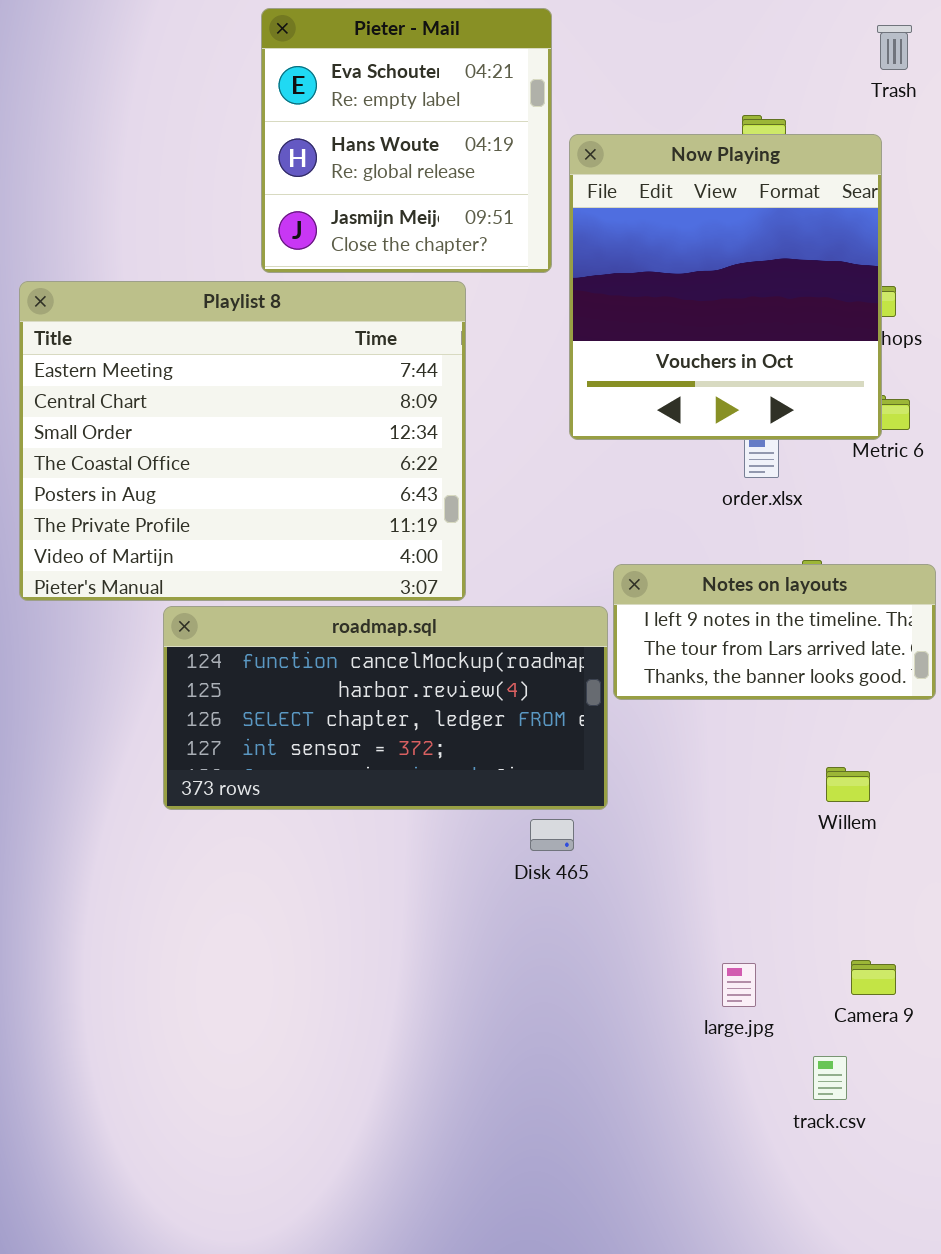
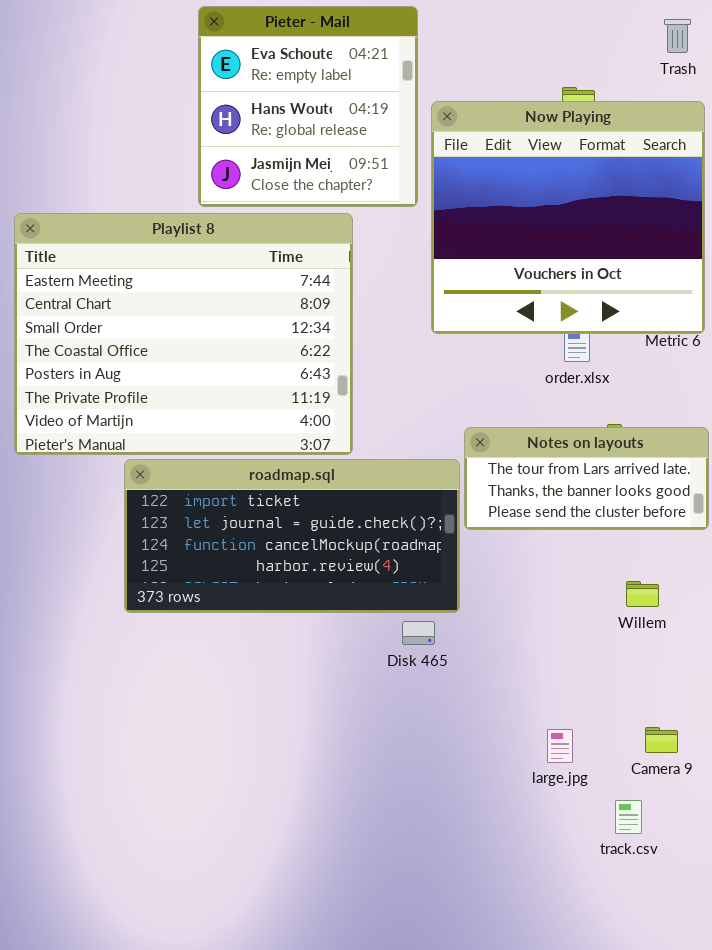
Now Playing: [569,134,882,440] -> [431,101,705,334], resized
Notes on layouts: [613,564,936,700] -> [464,427,709,530], scrolled down 1 row
roadmap.sql: [163,606,608,810] -> [124,459,460,613], scrolled up 2 rows

